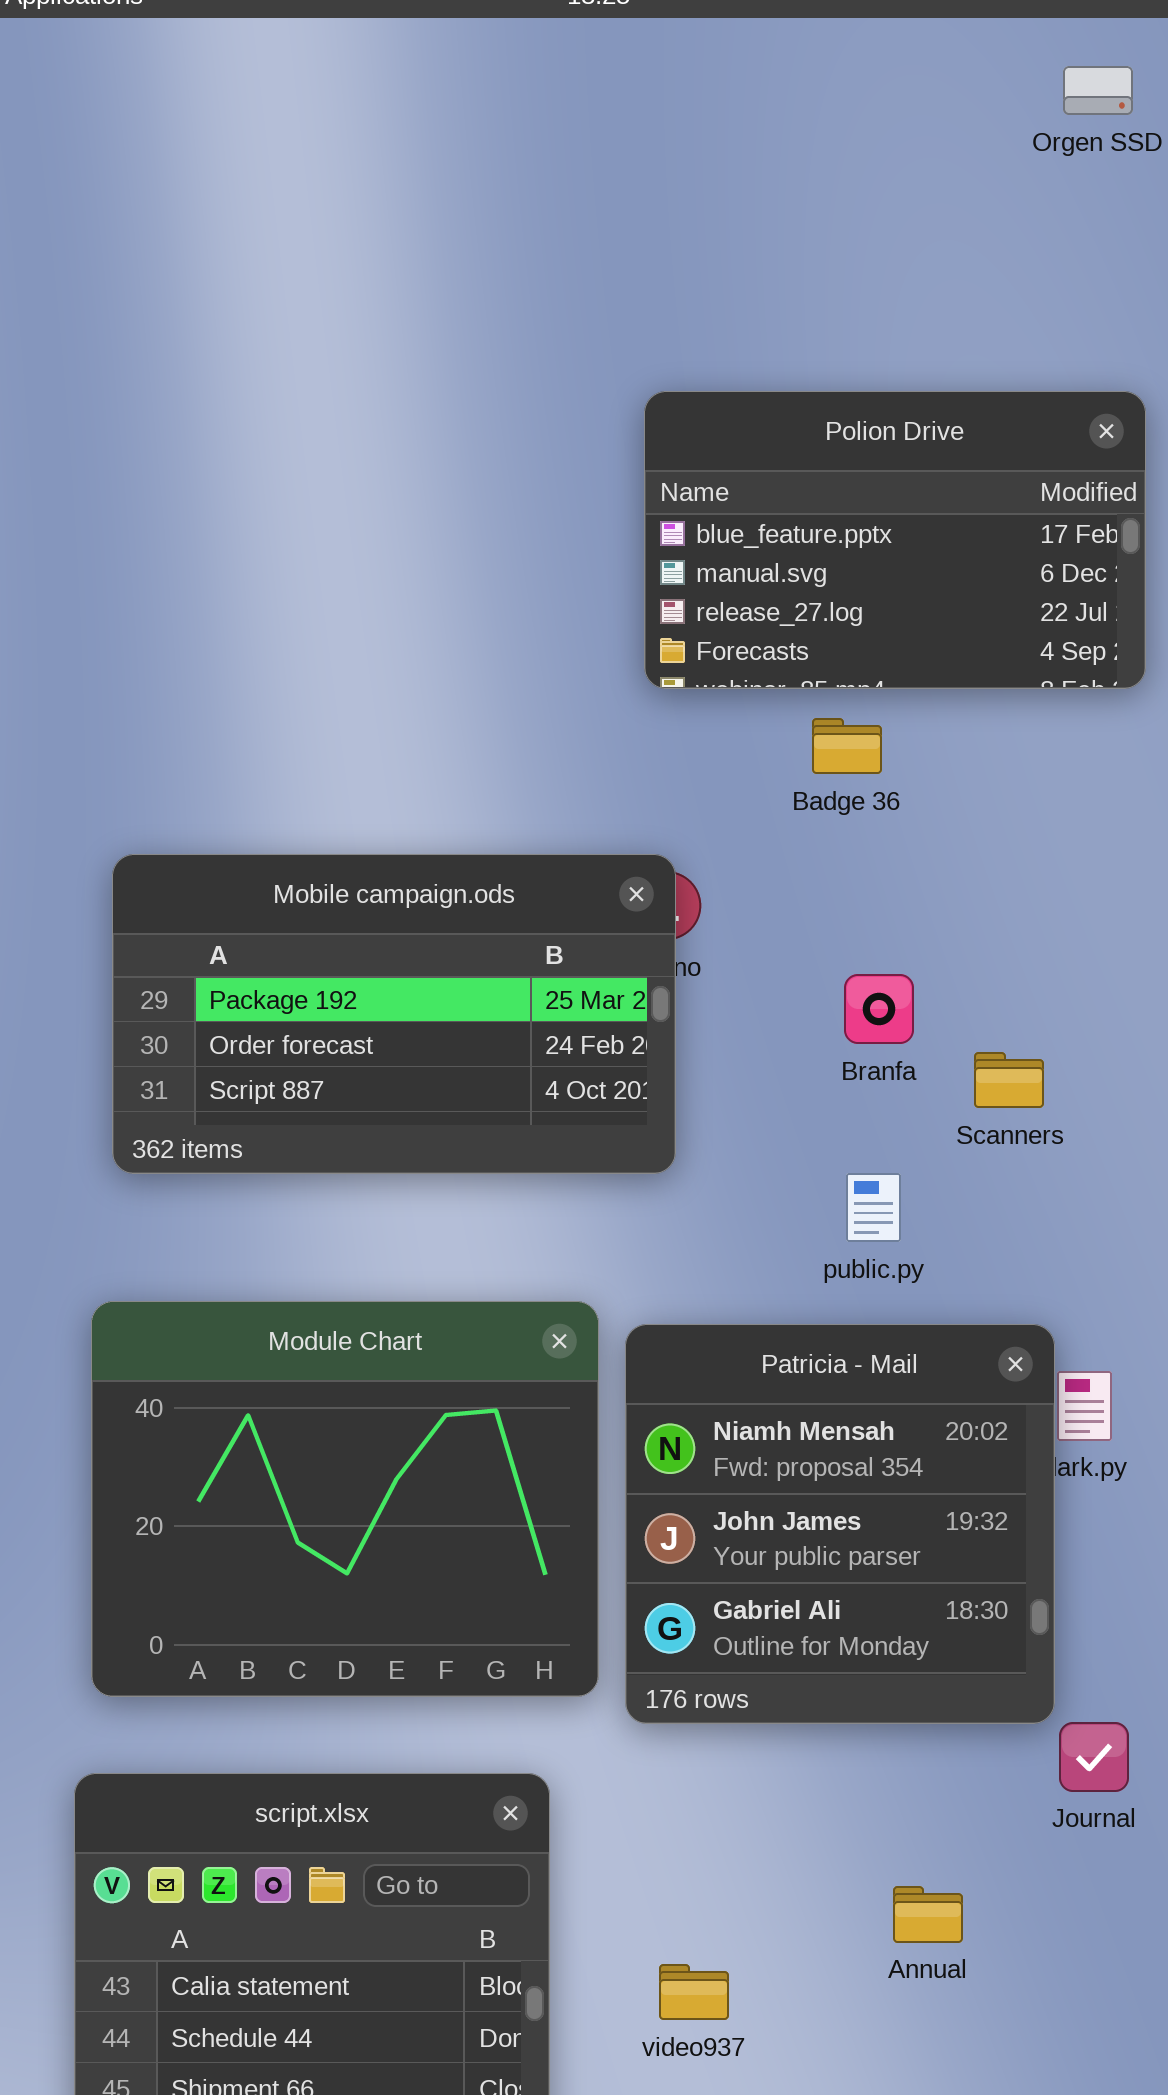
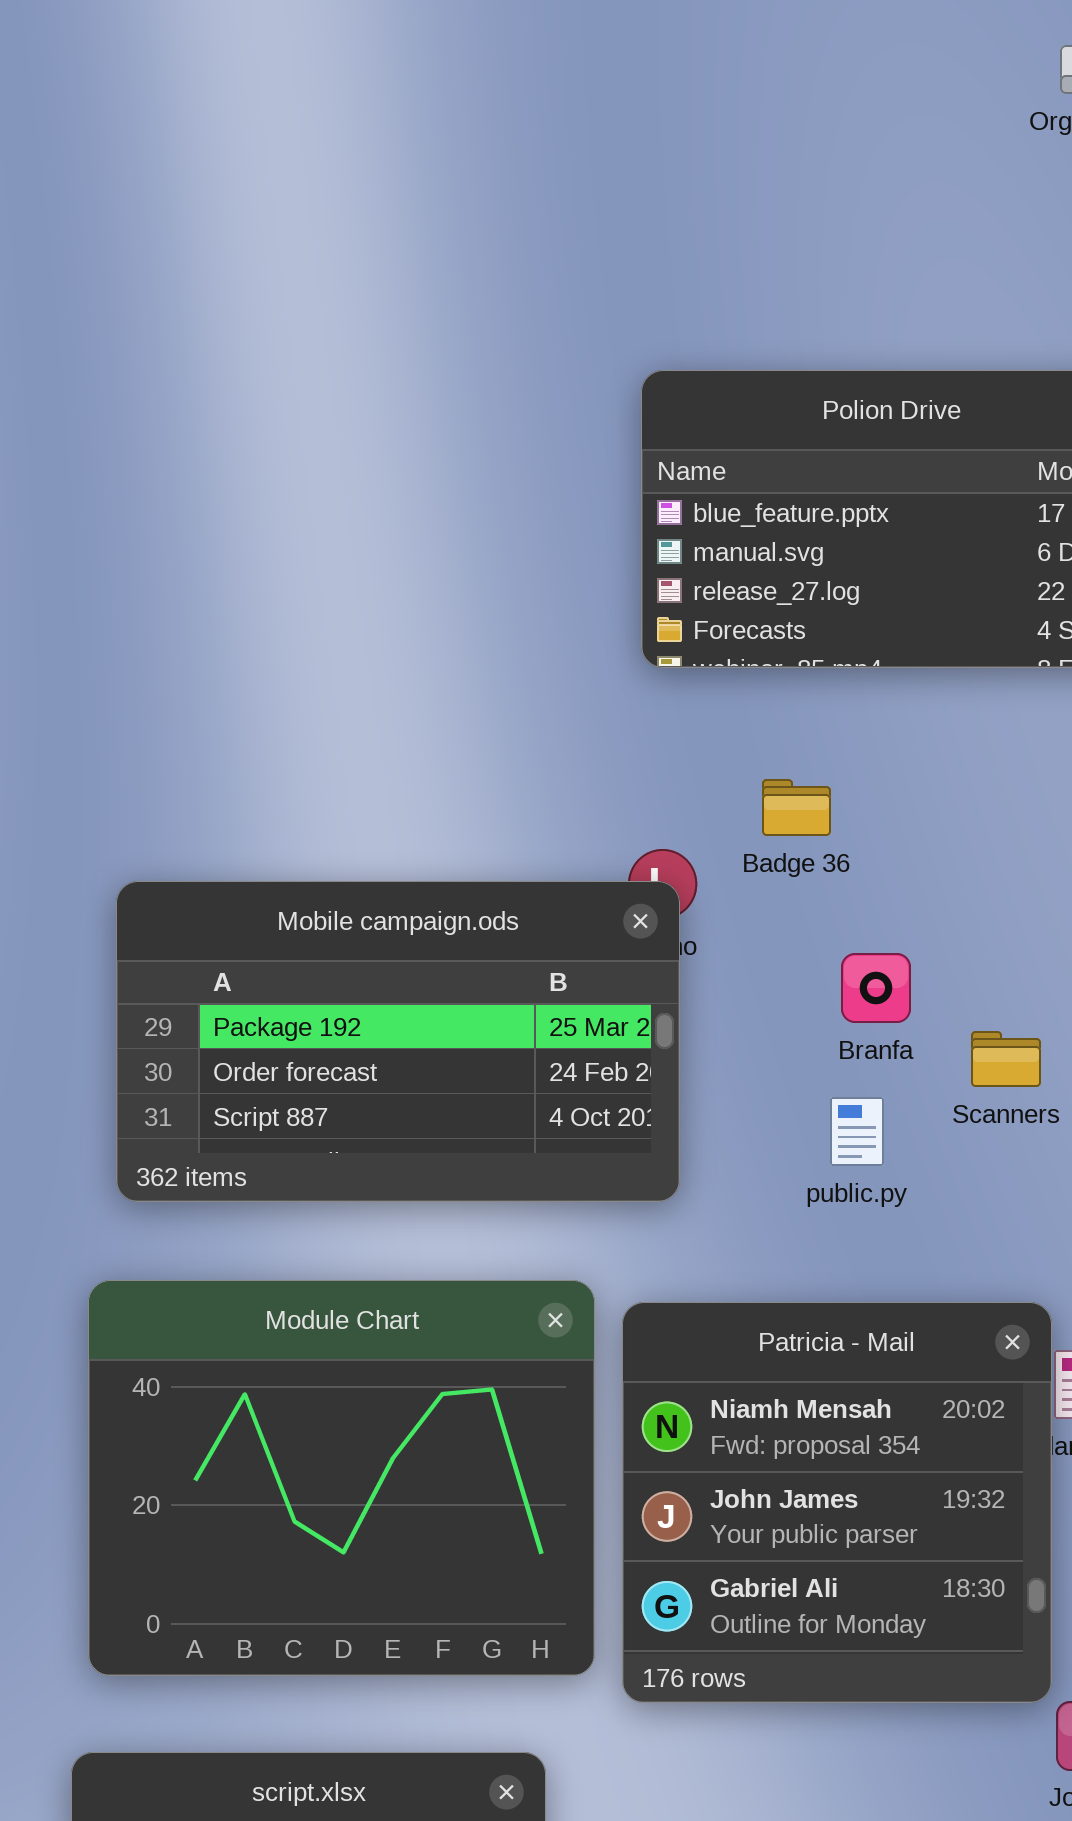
Badge 36: [812,718,882,774] -> [762,779,831,836], moved
Mobile campaign.ods: [112,854,676,1174] -> [116,881,680,1202], moved
public.py: [846,1173,901,1242] -> [830,1097,884,1166], moved

